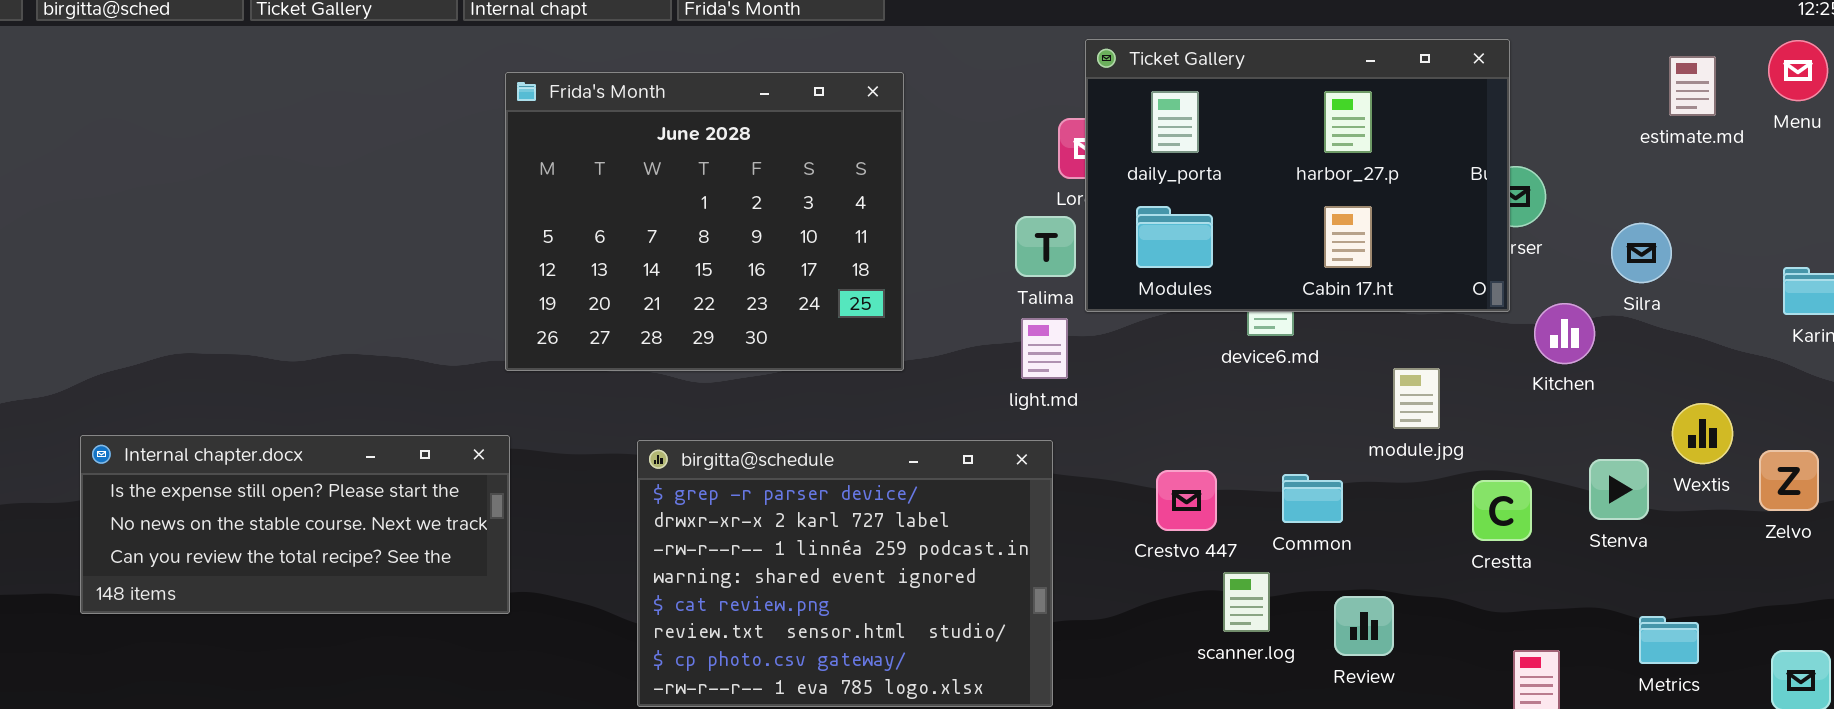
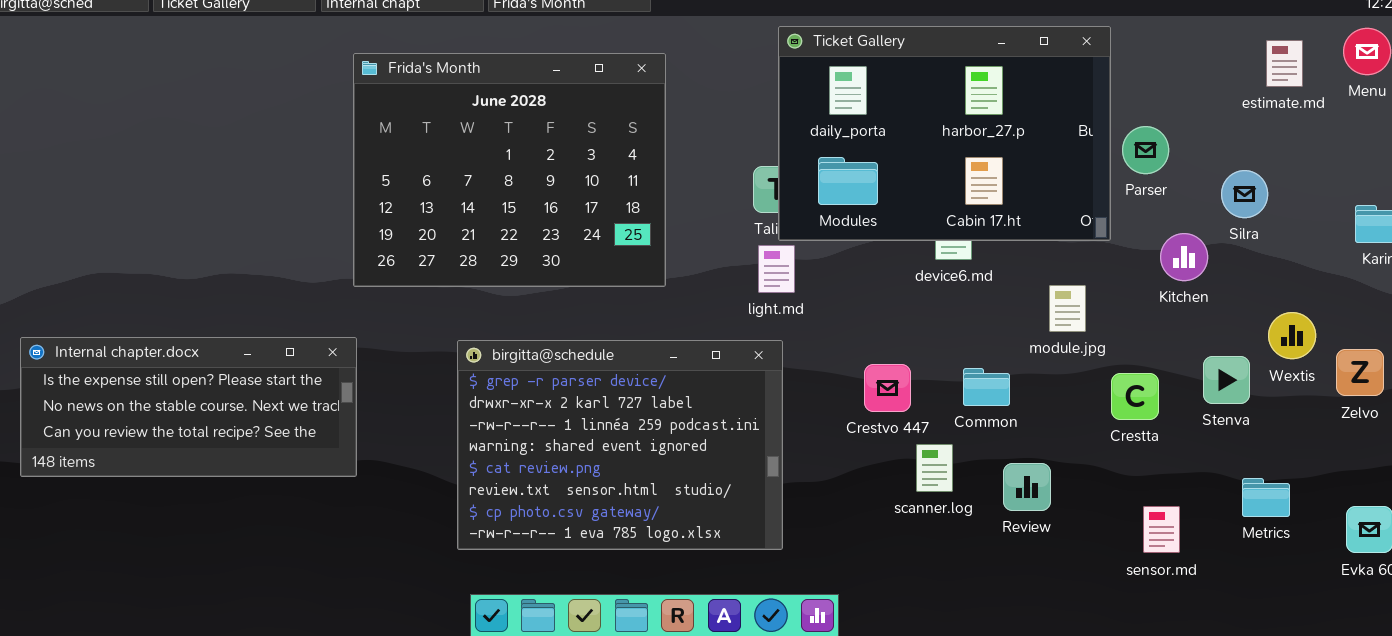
Ticket Gallery: [1085,39,1510,312] -> [778,26,1111,241], moved

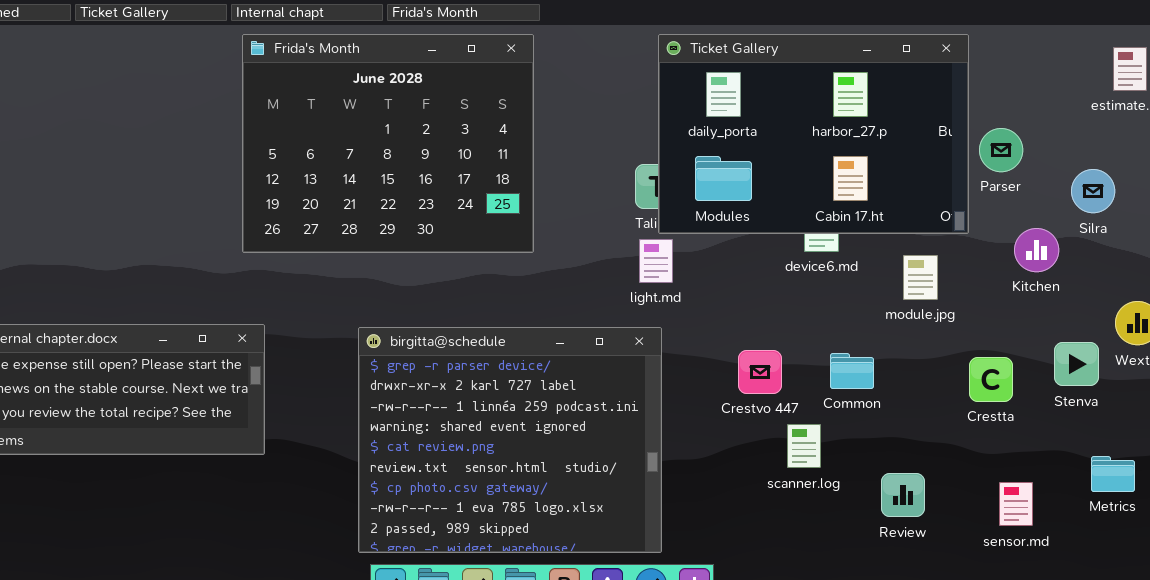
Frida's Month: [353,53,666,287] -> [242,34,534,253], moved
module.jpg: [1049,285,1086,332] -> [903,255,938,300], moved
birgitta@schedule: [457,340,783,550] -> [358,327,662,553], resized
Review: [1003,463,1051,511] -> [881,473,925,517], moved

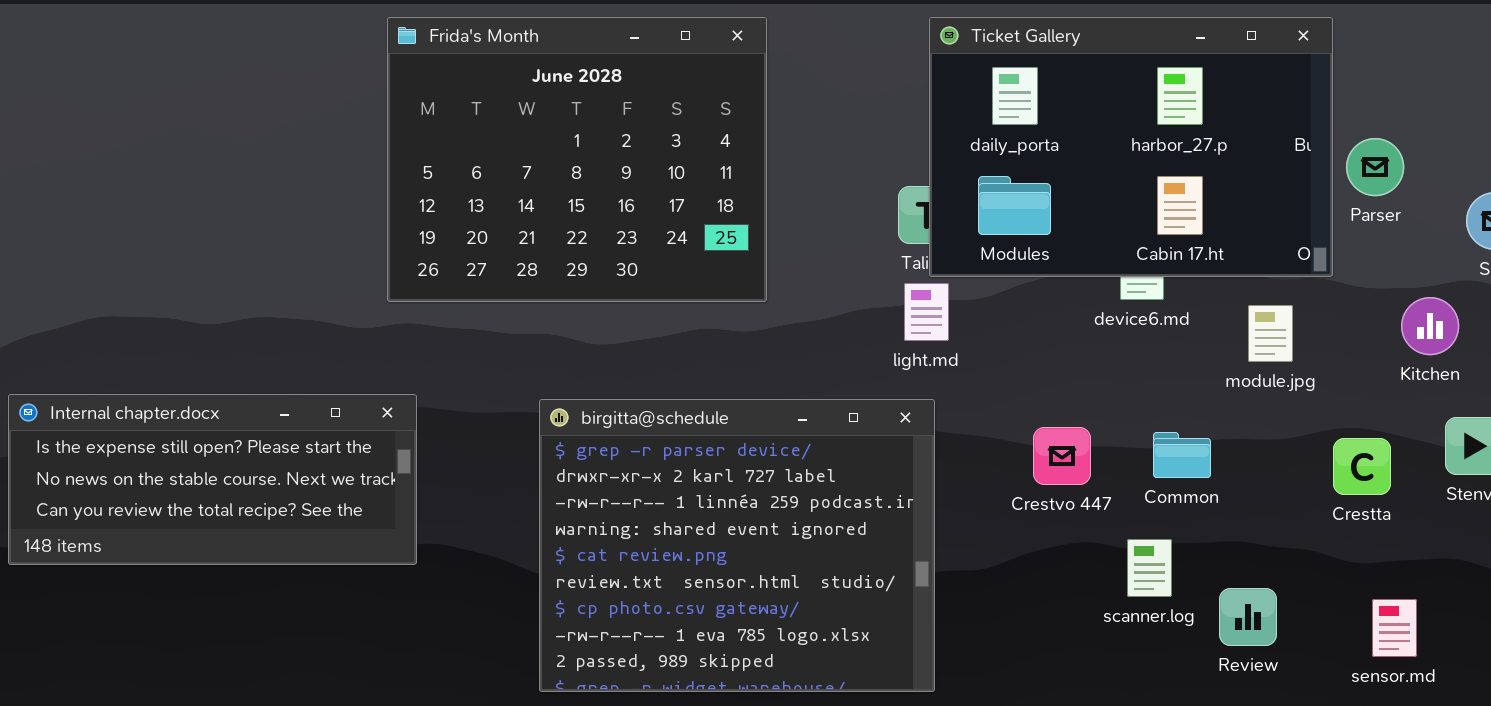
Kitchen: [1014,228,1059,272] -> [1401,297,1459,355], moved
scanner.log: [787,424,821,468] -> [1127,539,1172,597], moved

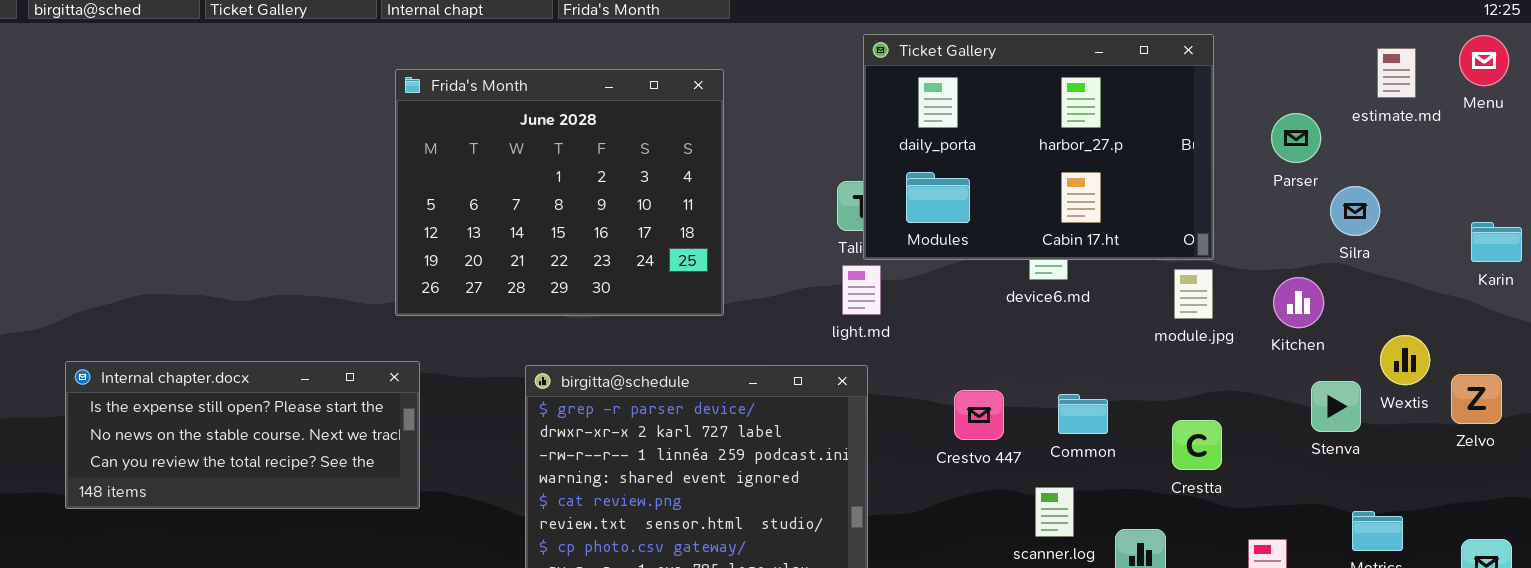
Frida's Month: [387,17,767,302] -> [395,69,724,316], moved
Parser: [1346,138,1404,196] -> [1271,113,1321,163], moved
module.jpg: [1248,305,1293,362] -> [1174,269,1213,319], moved
Crestta: [1333,438,1391,495] -> [1172,420,1222,470], moved

